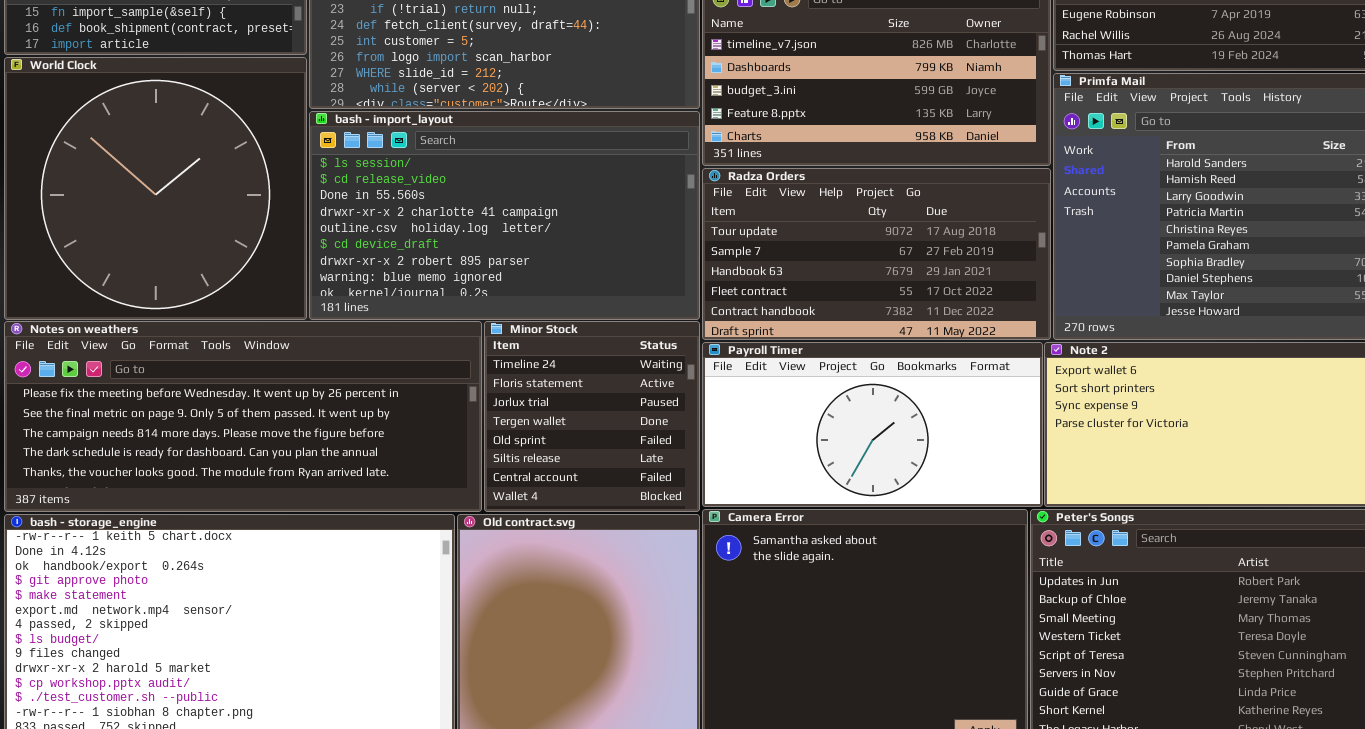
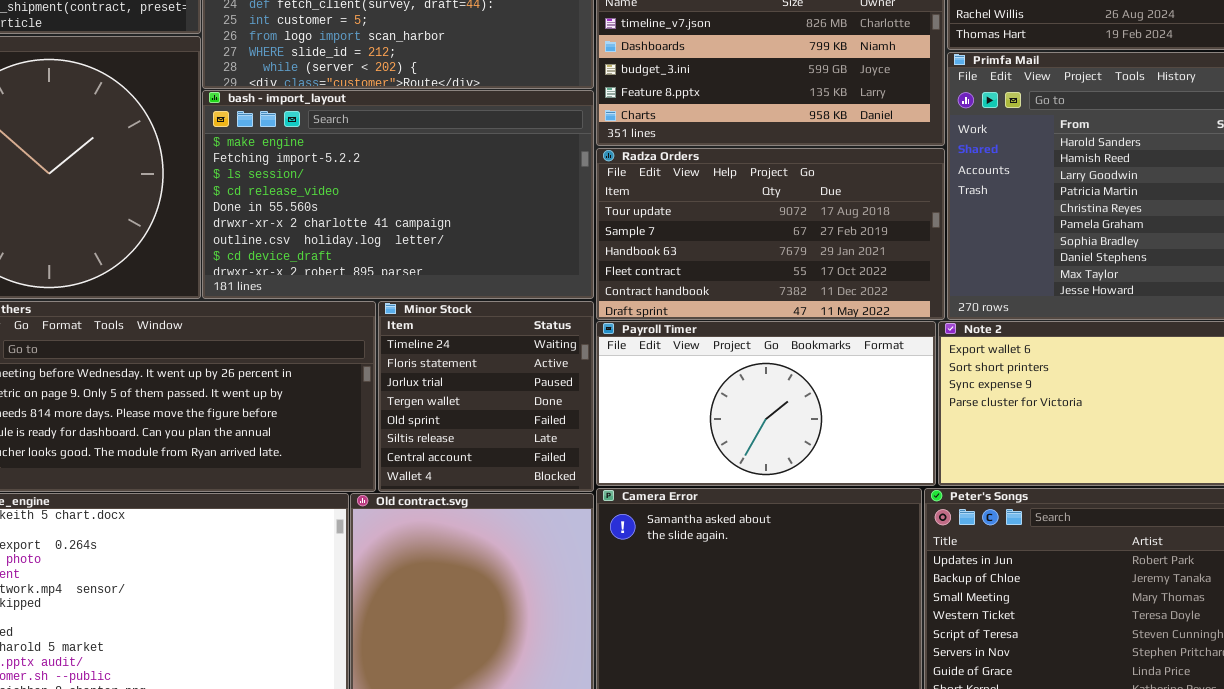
bash - import_layout: [309,111,700,320] -> [202,90,594,299], scrolled up 2 rows

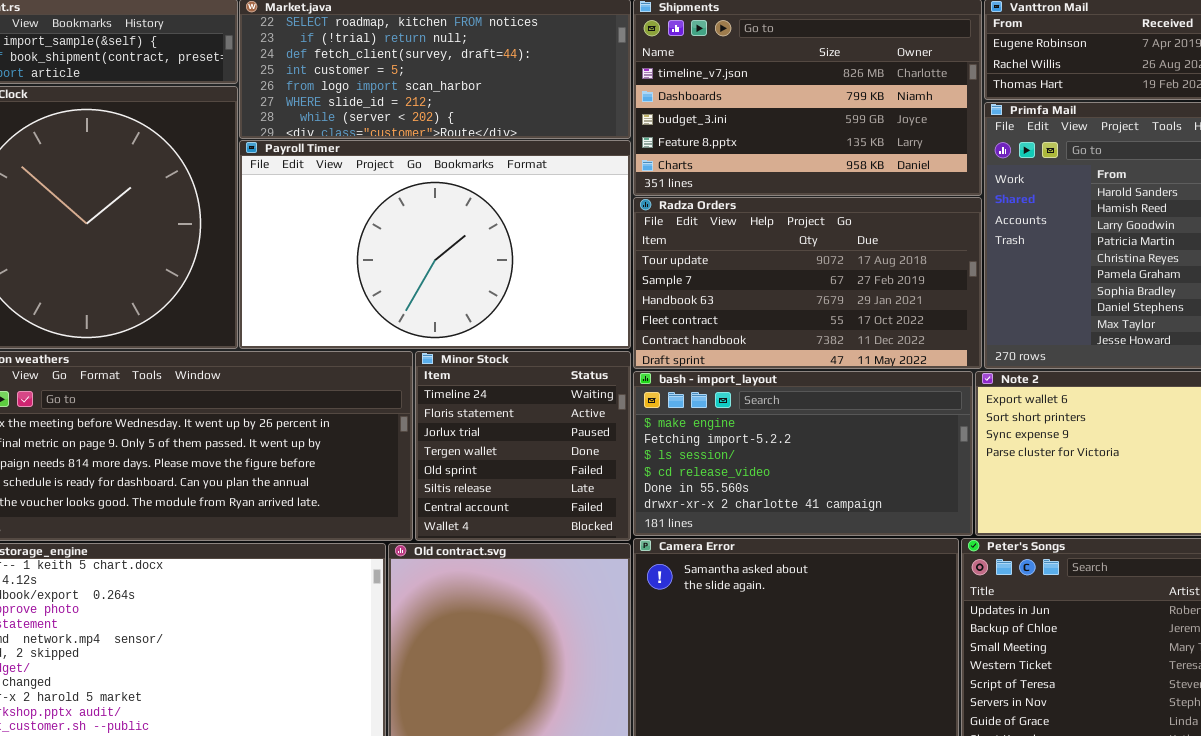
bash - import_layout: [202,90,594,299] -> [633,371,973,536], moved, resized
Payroll Timer: [596,321,936,486] -> [239,140,631,349], moved, resized

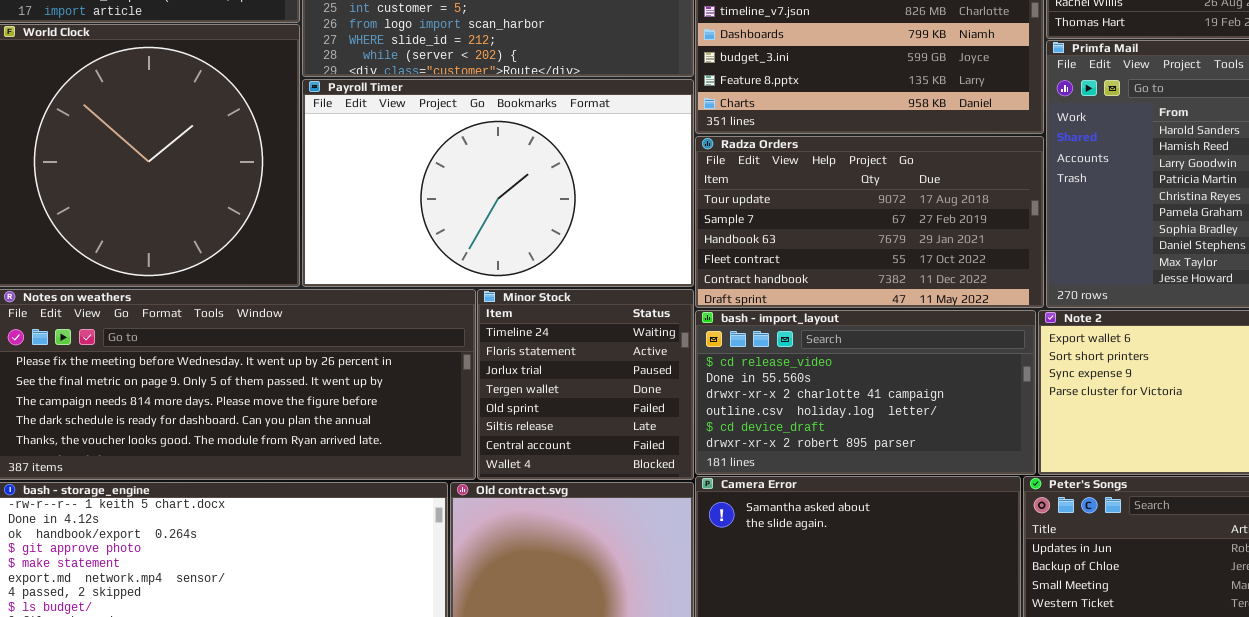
bash - import_layout: [633,371,973,536] -> [695,310,1036,475], scrolled down 3 rows

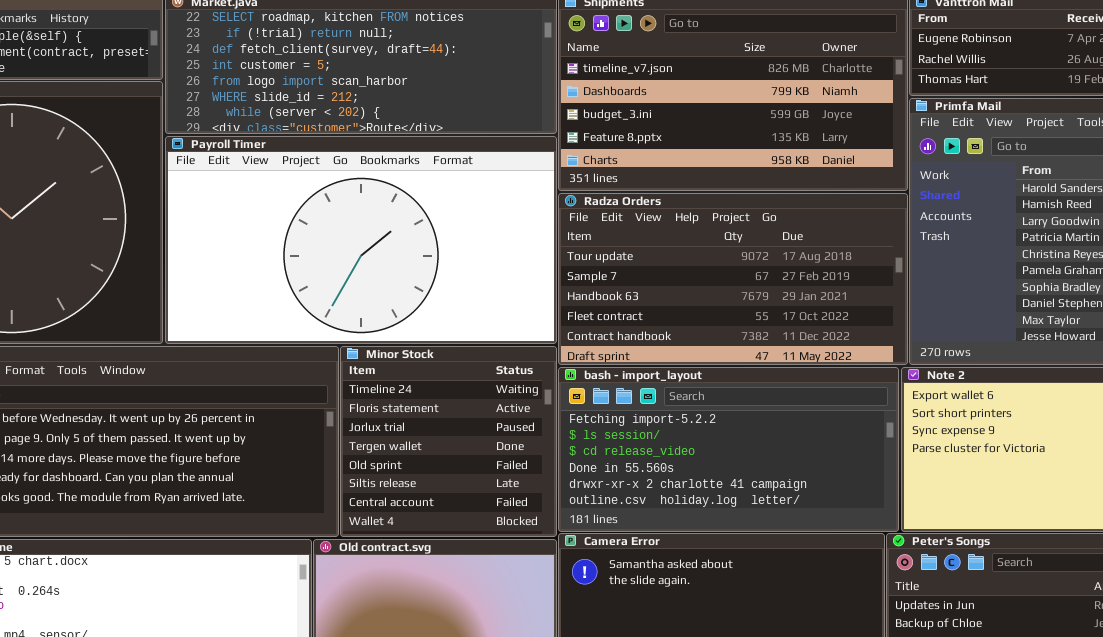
bash - import_layout: [695,310,1036,475] -> [558,367,899,532], scrolled up 2 rows

